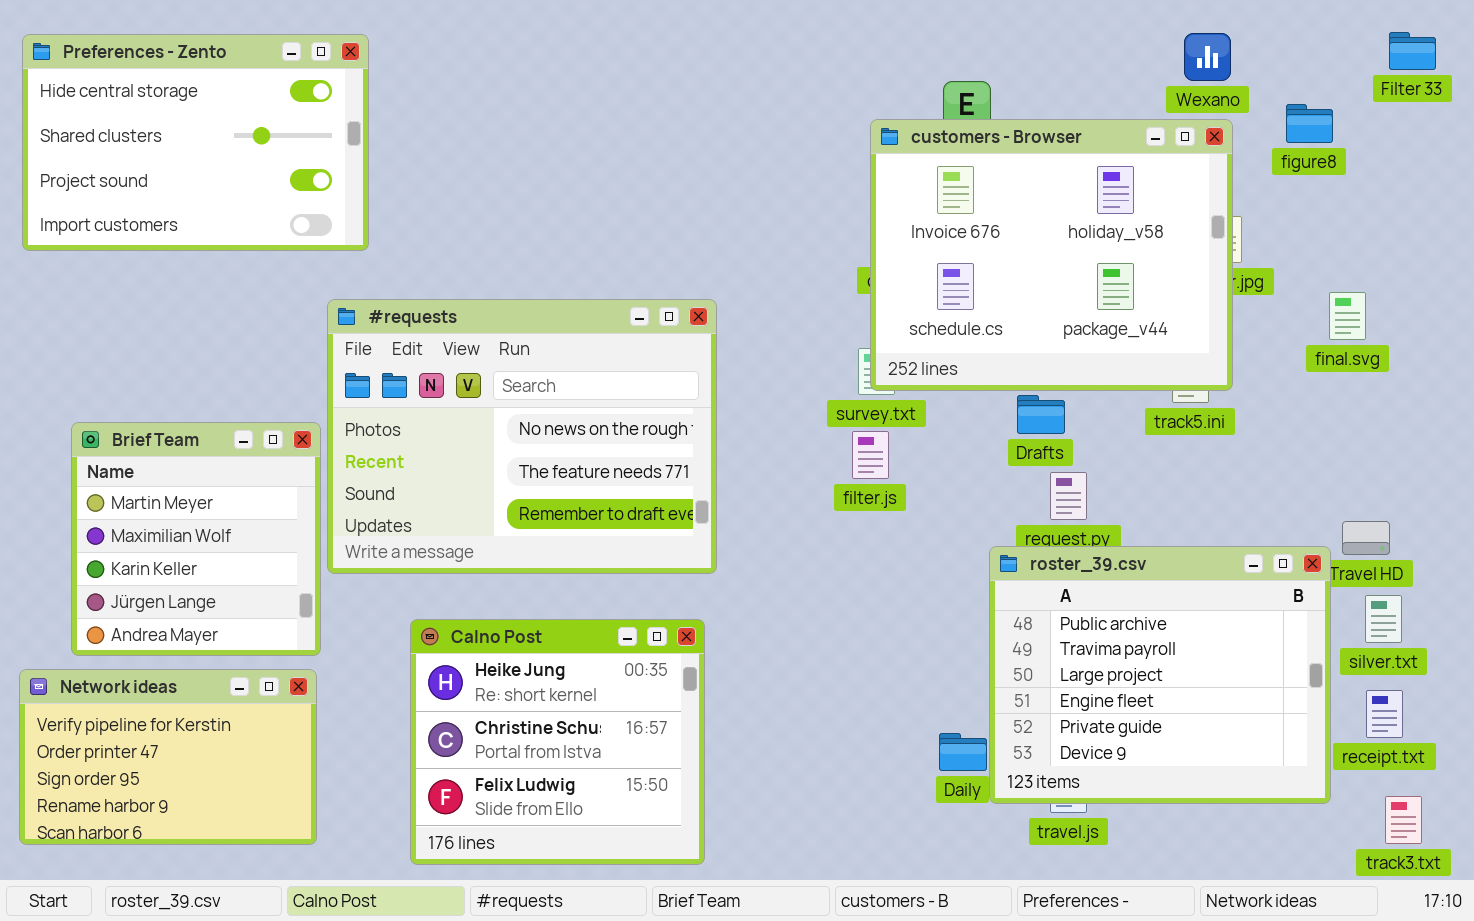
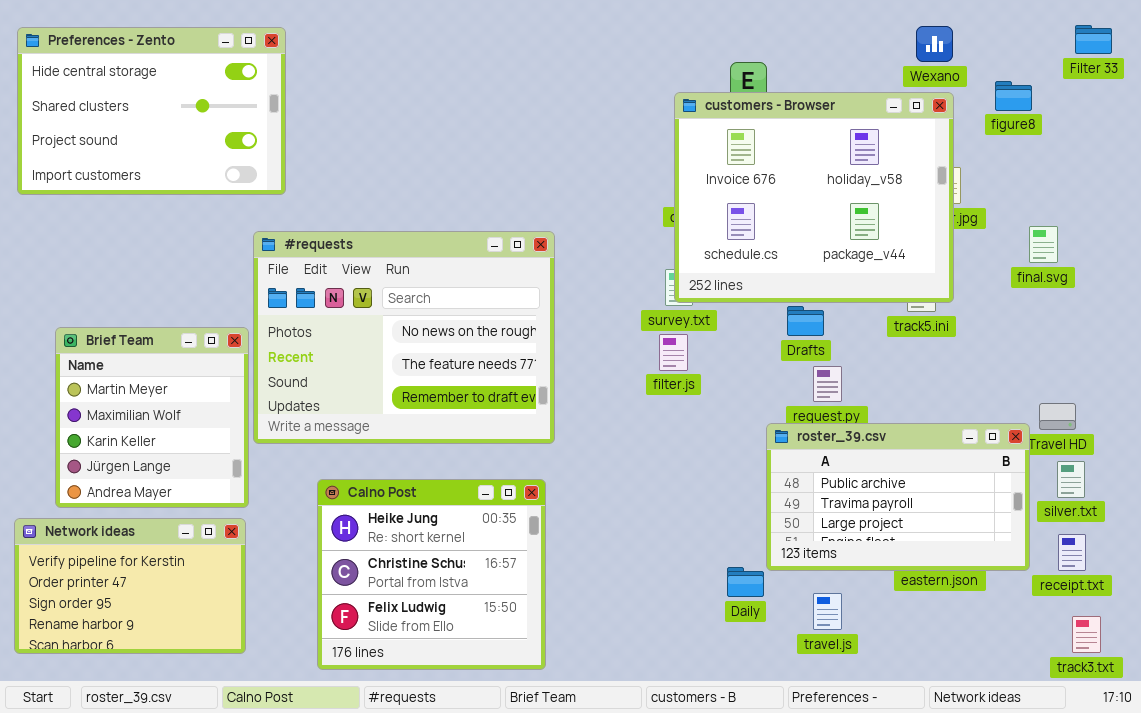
roster_39.csv: [989,546,1331,804] -> [766,423,1030,571], resized

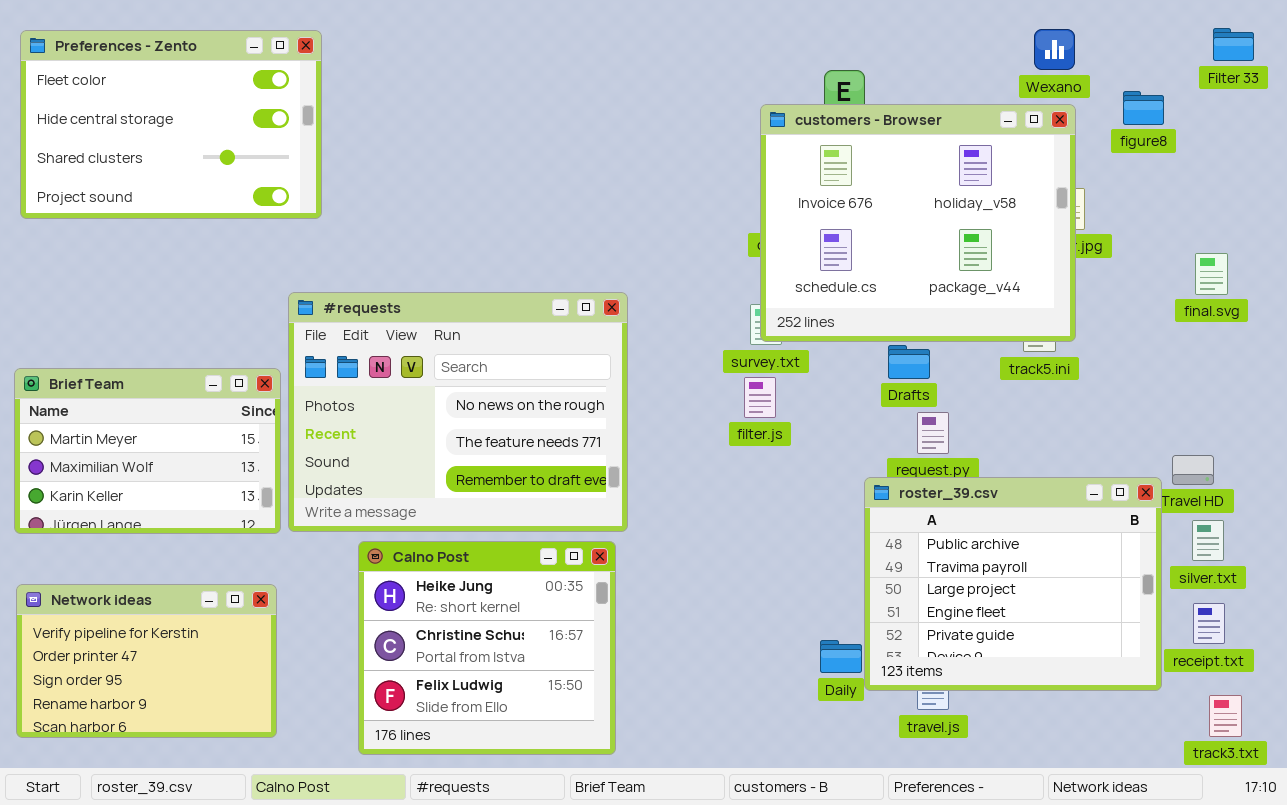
Preferences - Zento: [17,27,286,195] -> [20,30,322,219], scrolled up 1 row
final.svg: [1029,226,1058,263] -> [1195,253,1228,295], moved
#requests: [253,231,555,444] -> [288,292,628,532], moved
Brief Team: [55,327,249,508] -> [14,368,281,534], resized
roster_39.csv: [766,423,1030,571] -> [864,477,1162,691], resized

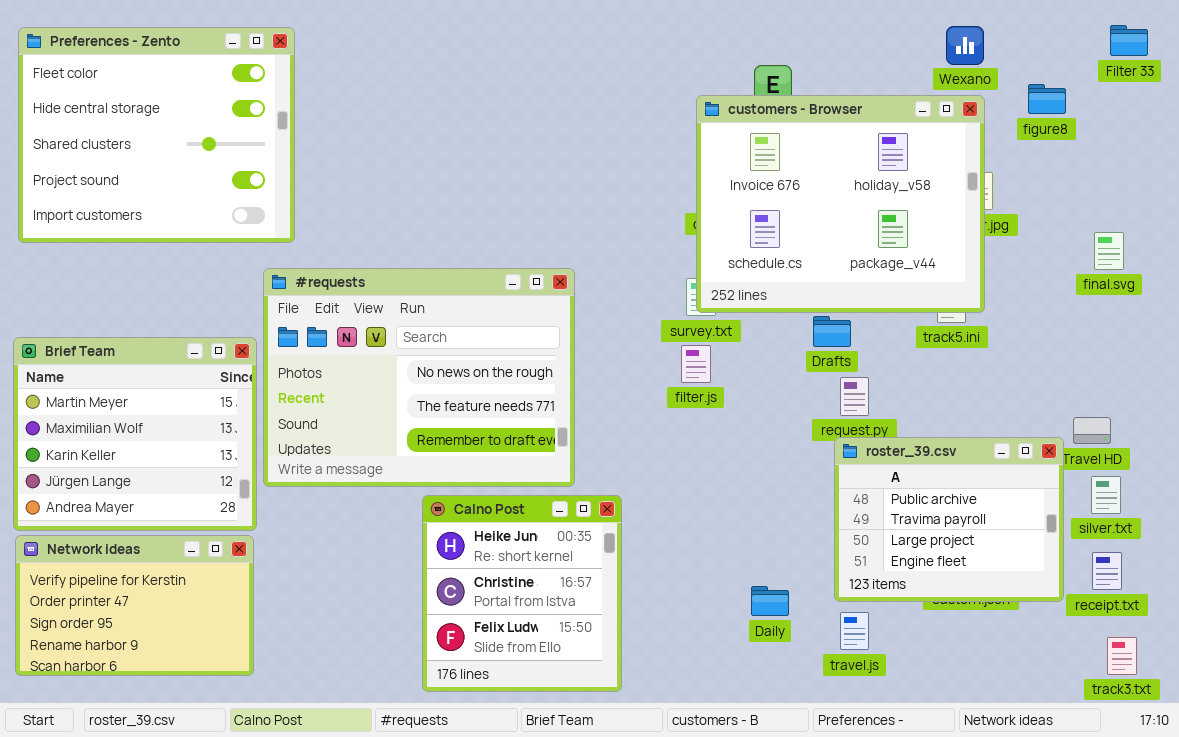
Preferences - Zento: [20,30,322,219] -> [18,27,295,243], resized
Brief Team: [14,368,281,534] -> [13,337,257,531], resized
roster_39.csv: [864,477,1162,691] -> [834,437,1064,602], resized
Calno Post: [358,541,616,755] -> [422,495,622,692], moved, resized

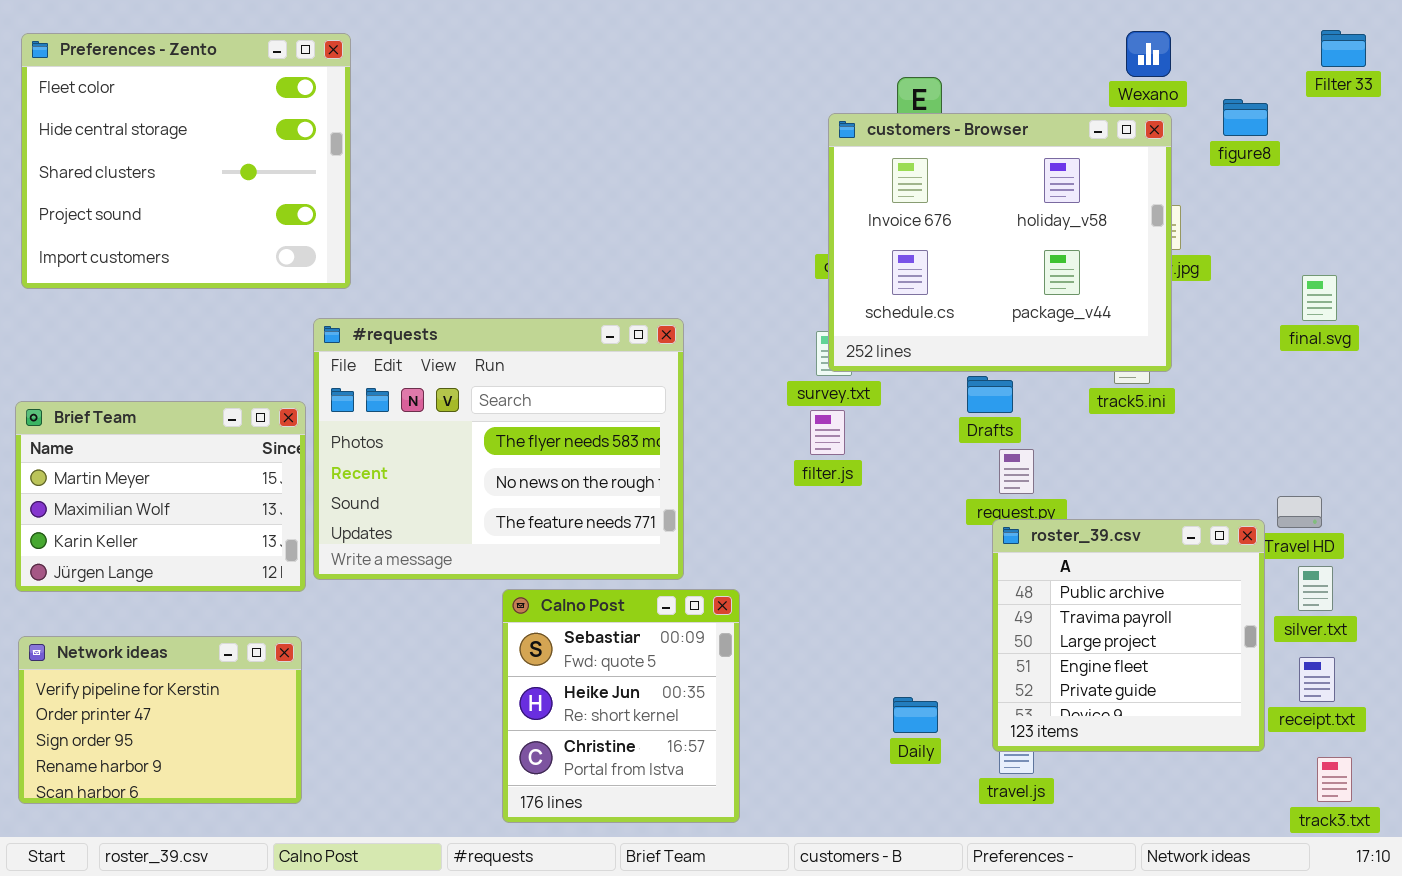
#requests: [263,268,575,487] -> [313,318,684,580], scrolled up 1 row
Brief Team: [13,337,257,531] -> [15,401,306,592], resized
roster_39.csv: [834,437,1064,602] -> [992,519,1265,752], resized
Calno Post: [422,495,622,692] -> [502,589,740,823], scrolled up 1 row

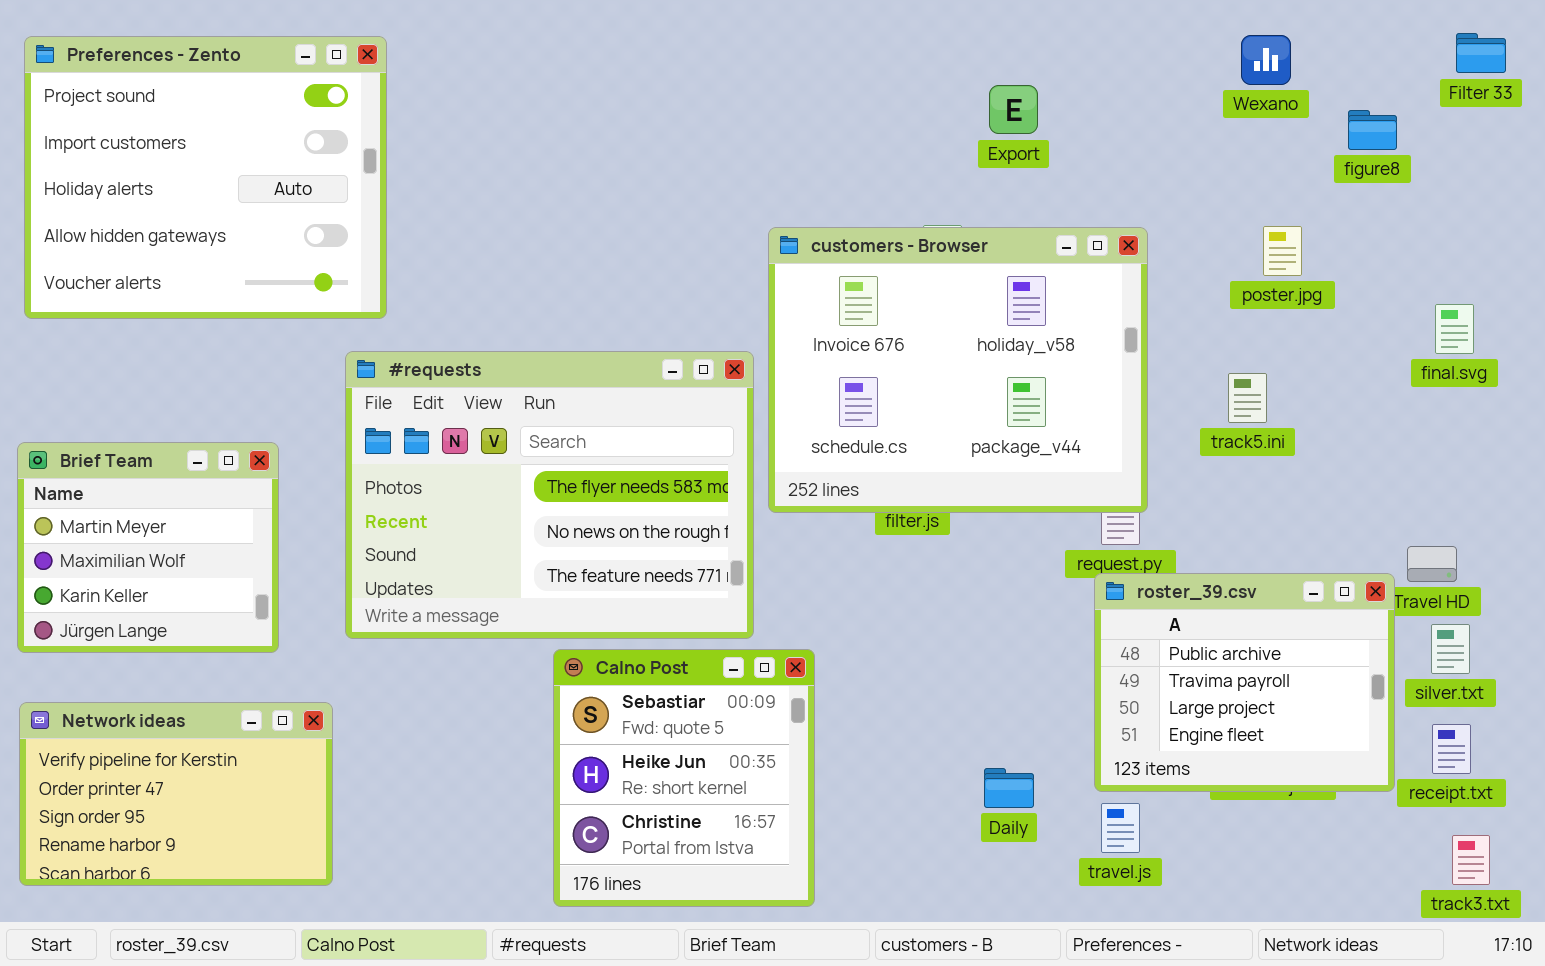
Preferences - Zento: [21,33,351,289] -> [24,36,387,319], scrolled down 3 rows
customers - Browser: [828,113,1172,372] -> [768,227,1148,513], moved
Brief Team: [15,401,306,592] -> [17,442,279,653], resized
roster_39.csv: [992,519,1265,752] -> [1094,573,1395,792], resized

